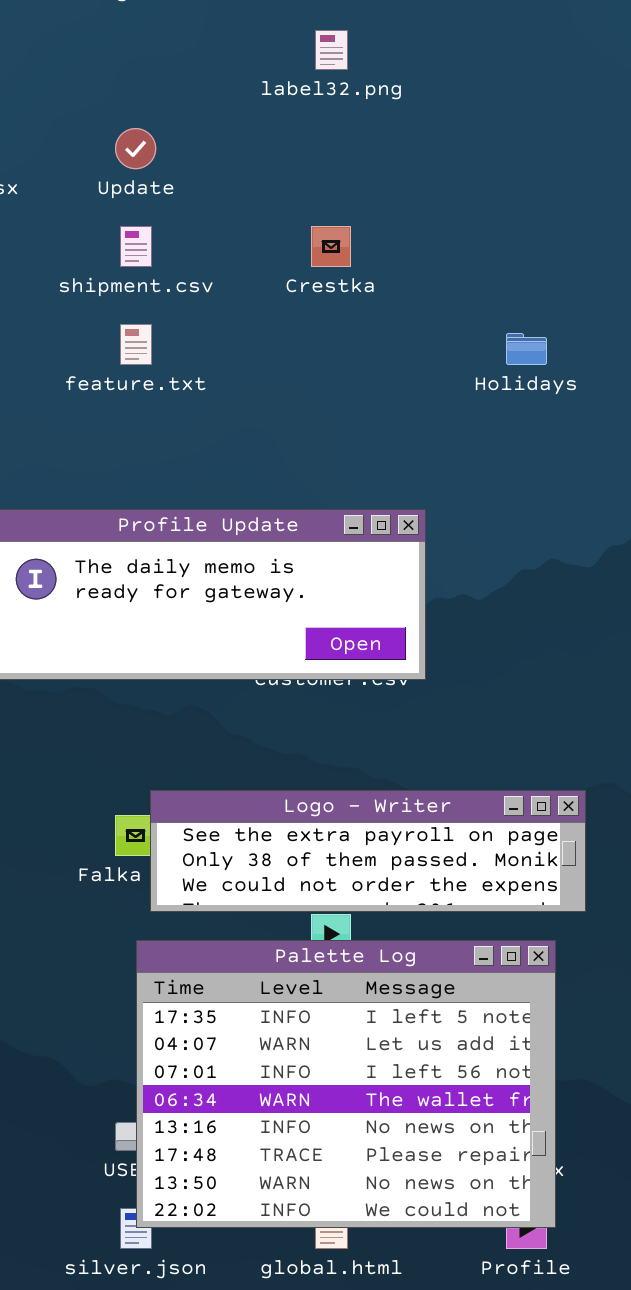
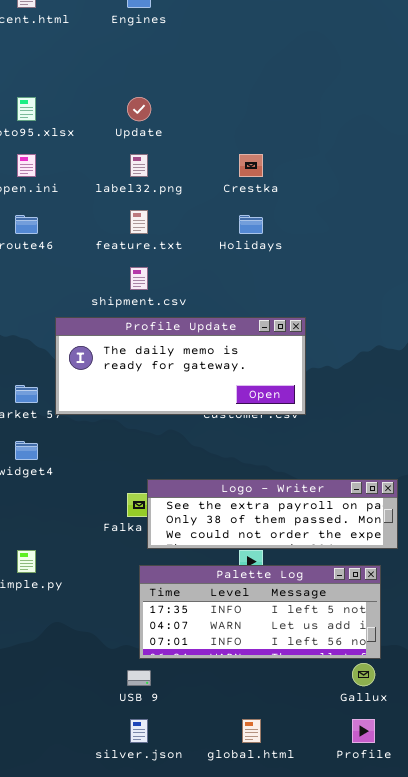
label32.png: [315,30,348,70] -> [130,154,148,177], moved
shipment.csv: [120,226,152,267] -> [130,267,148,290], moved
Holidays: [506,333,547,365] -> [239,215,263,234], moved
Palette Log: [136,940,556,1228] -> [139,565,381,659], resized

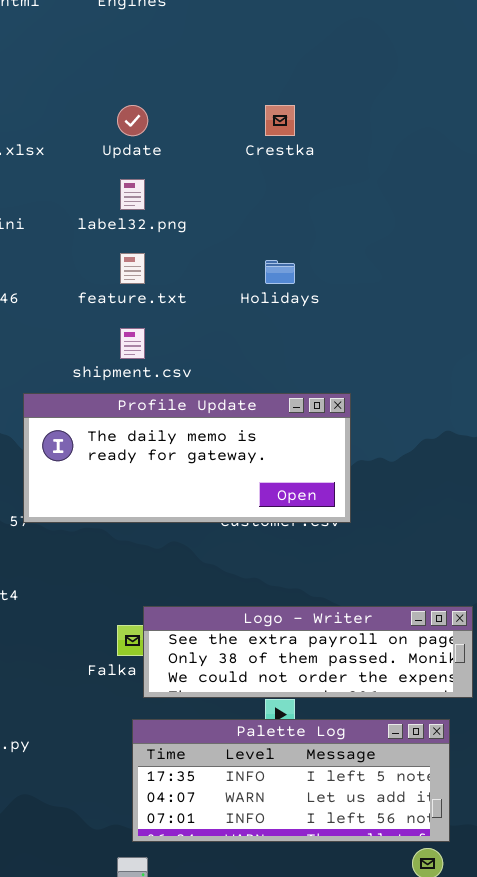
Crestka: [239,154,263,177] -> [265,105,295,136], moved

